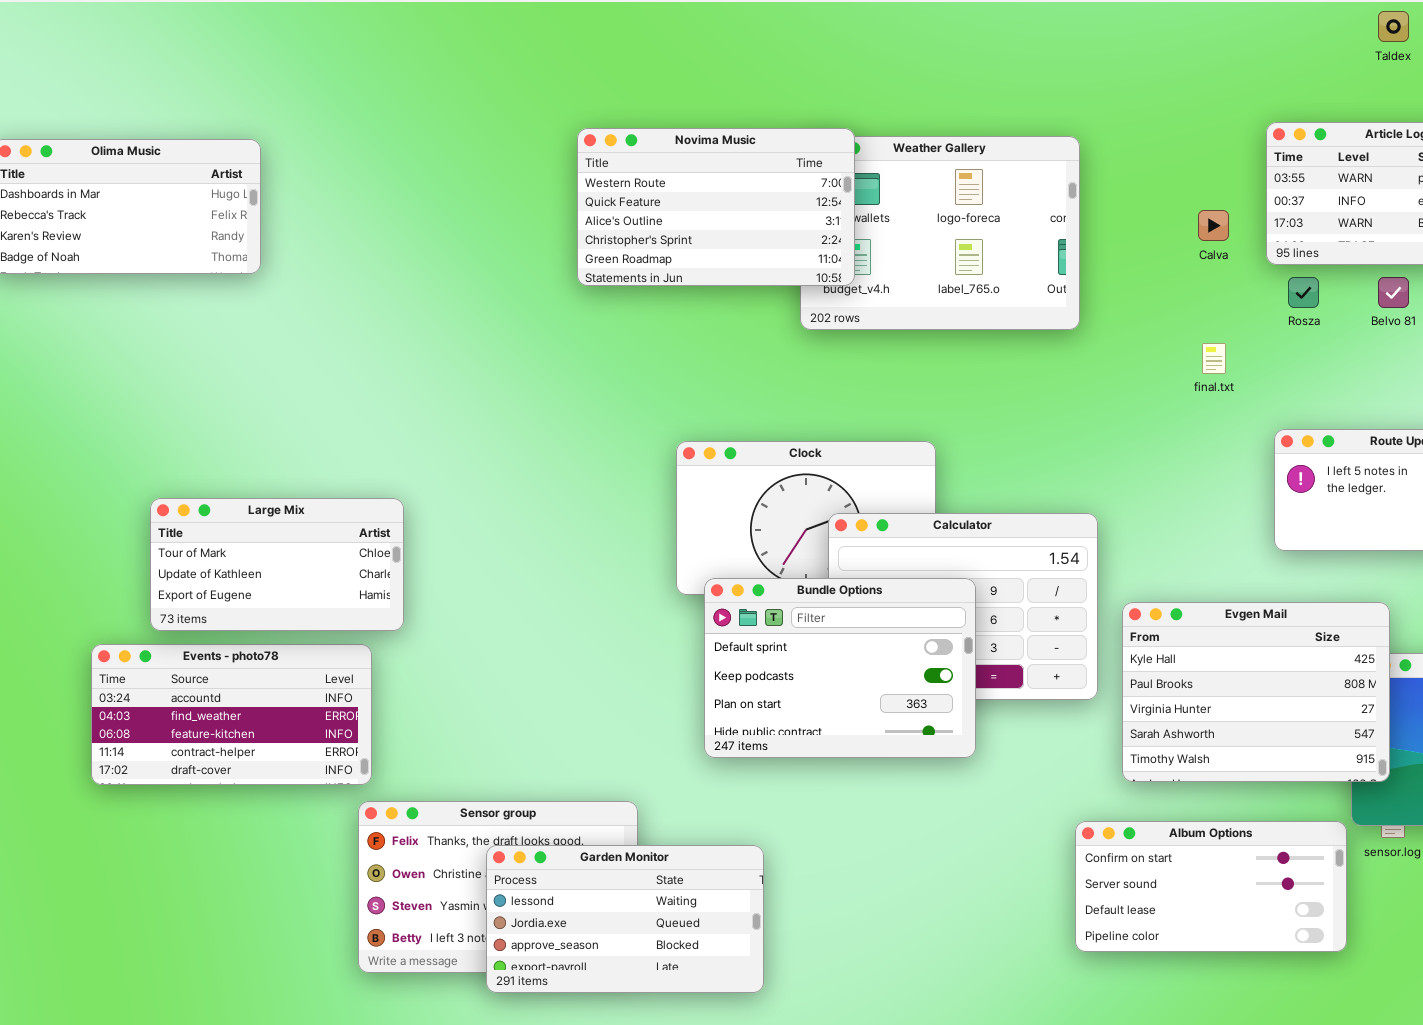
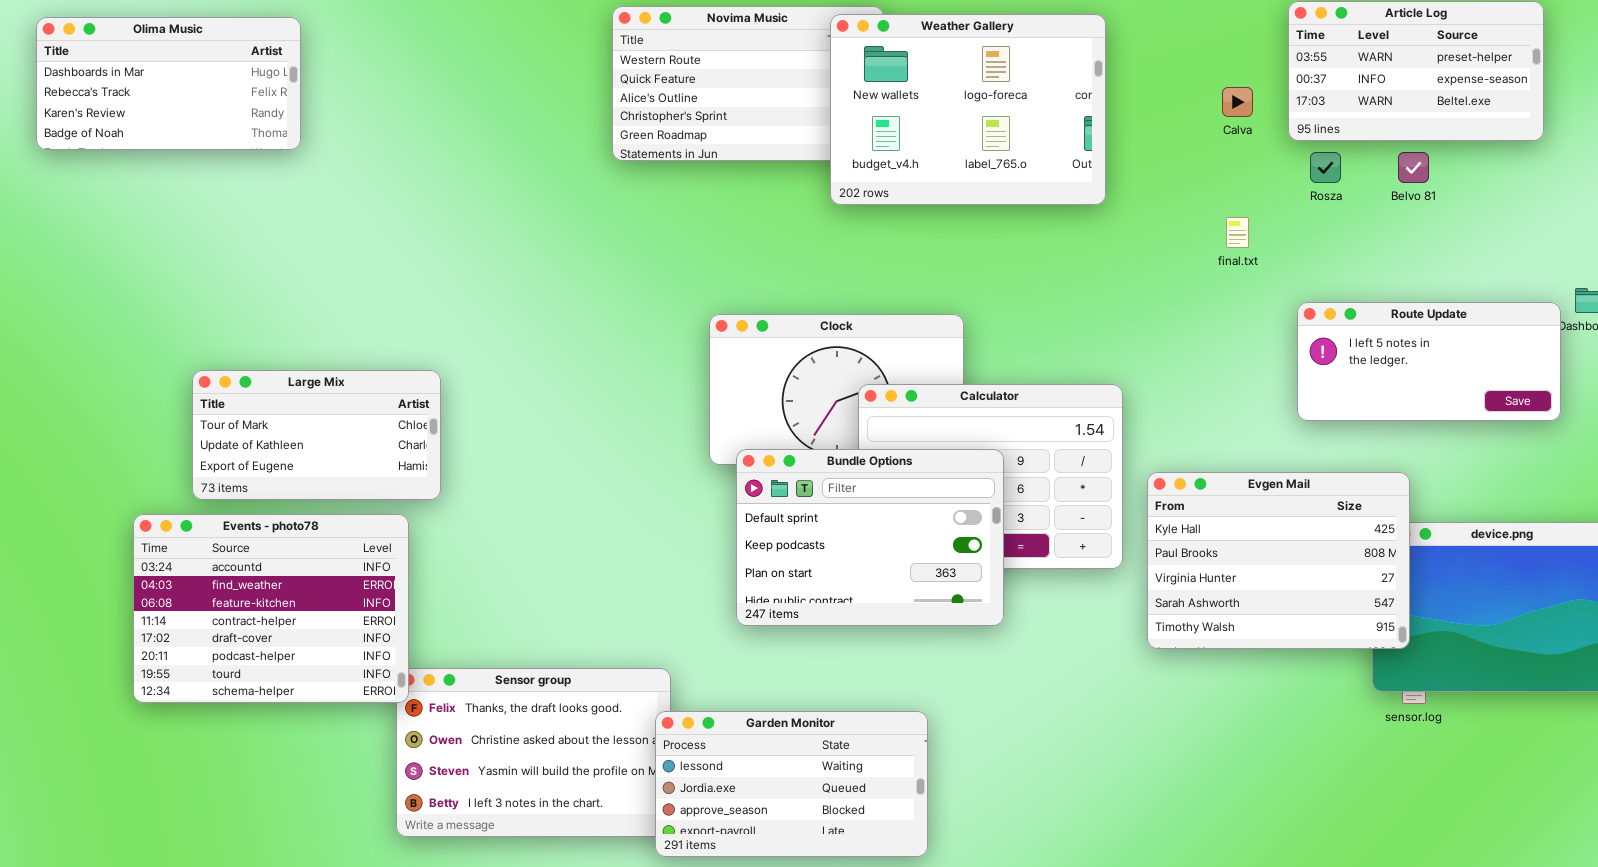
Weather Gallery: [800,136,1080,330] -> [830,14,1106,205], raised
Events - photo78: [91,644,372,785] -> [133,514,409,703], resized
Album Options: [1075,821,1347,952] -> none, closed
Garden Monitor: [486,845,764,993] -> [655,711,928,857], moved

